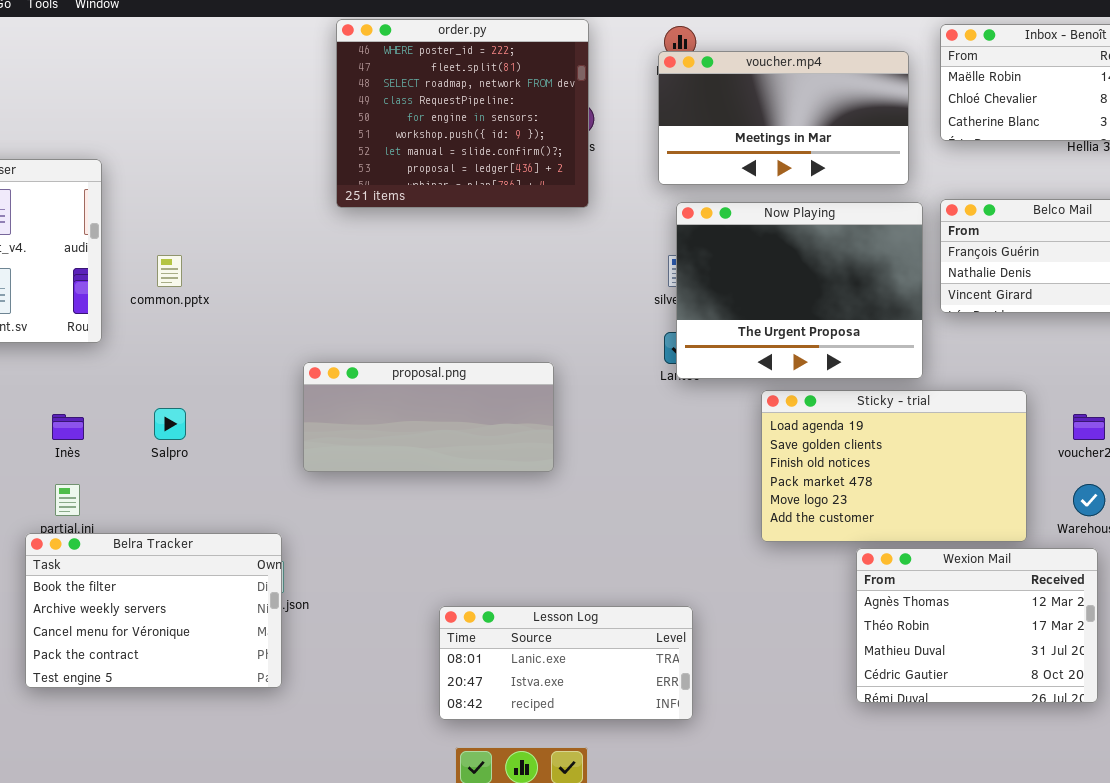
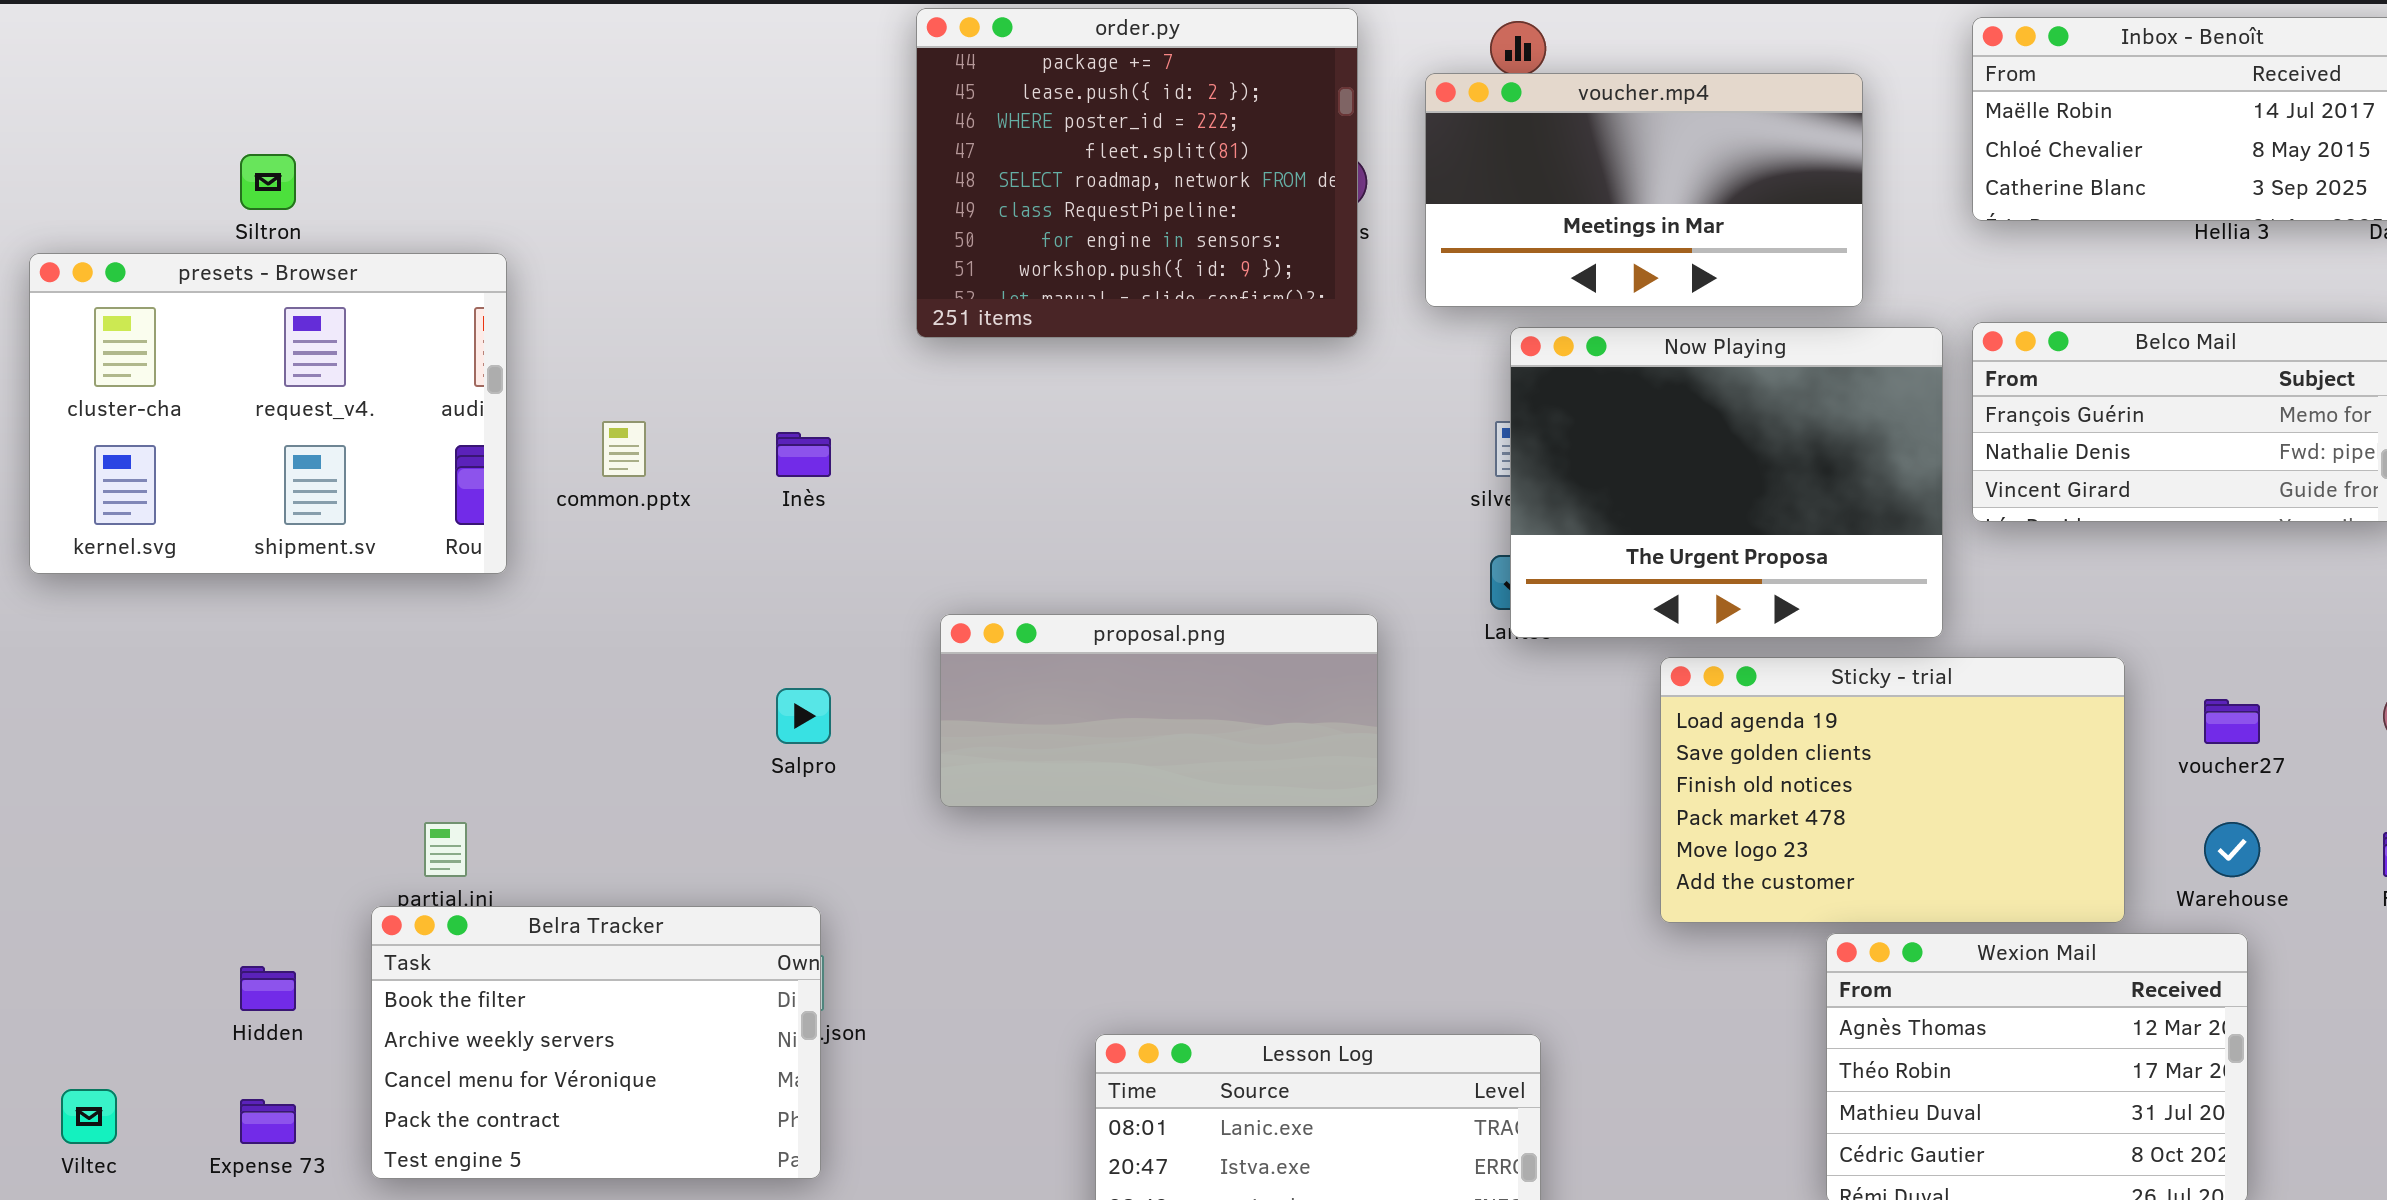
order.py: [336,19,589,208] -> [916,8,1358,338], scrolled up 2 rows
voucher.mp4: [658,51,909,185] -> [1425,73,1863,307], moved
proposal.png: [303,362,554,472] -> [940,614,1378,807], moved
Salpro: [154,408,186,440] -> [776,688,831,744], moved
Inès: [52,414,84,440] -> [776,432,831,477], moved

